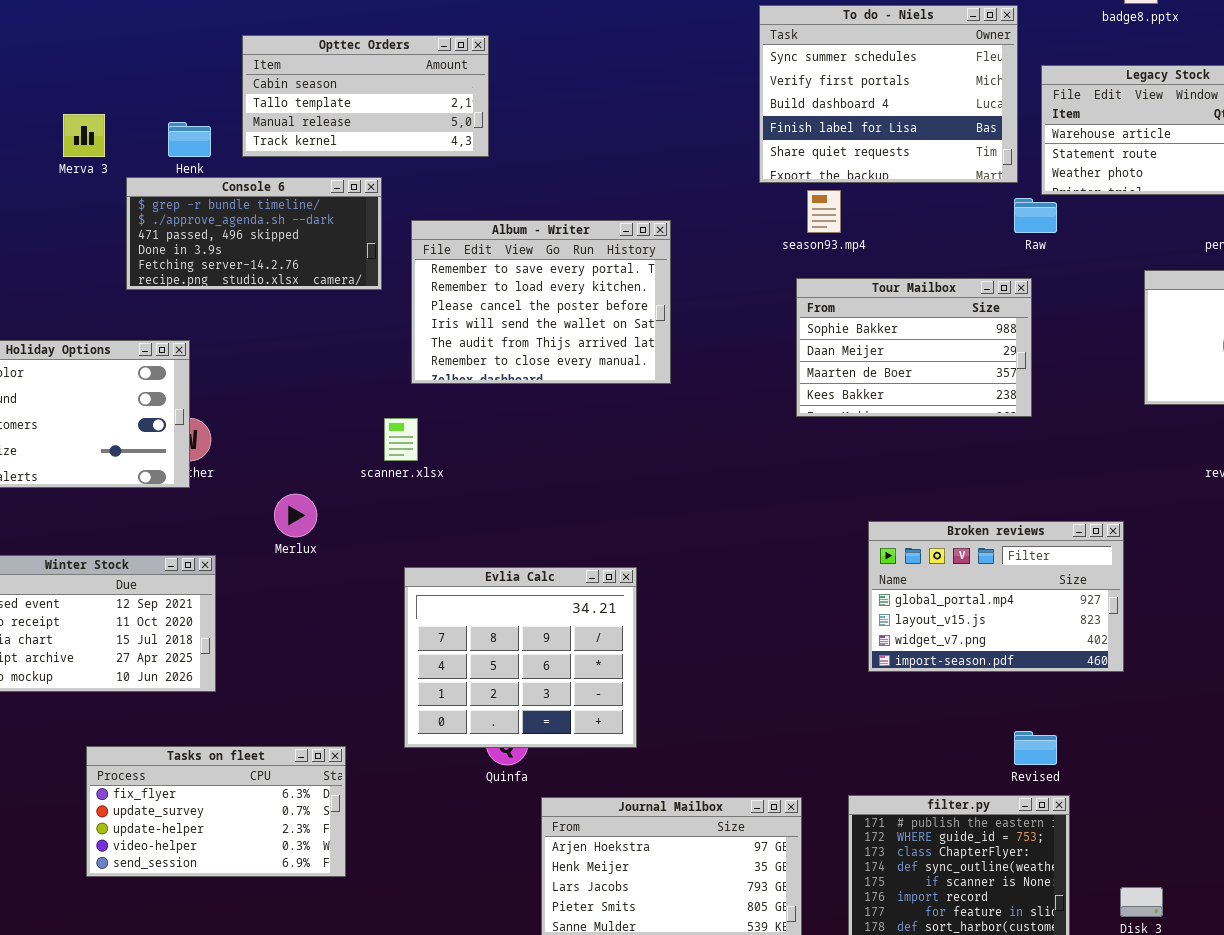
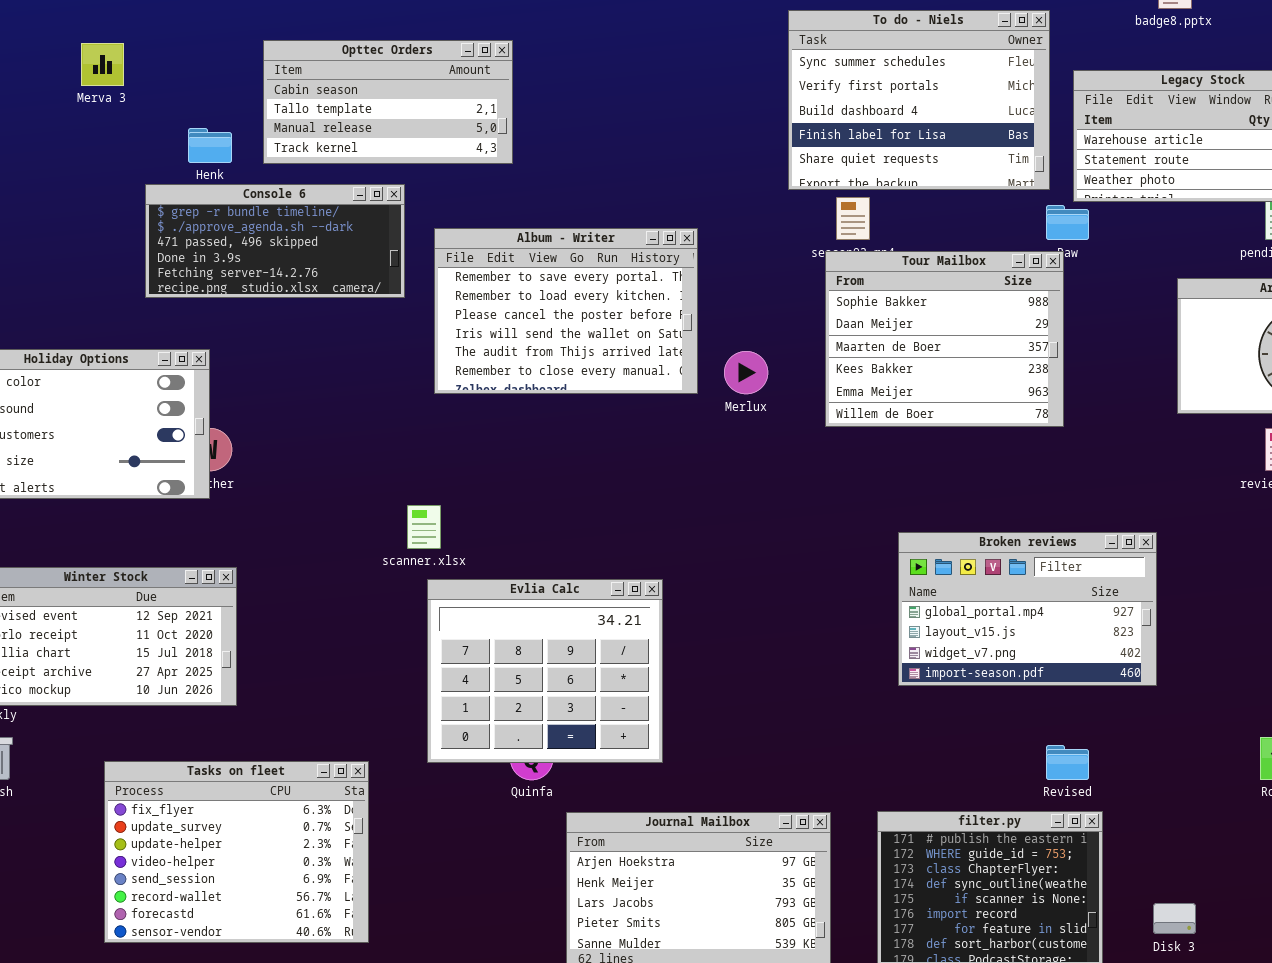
Merva 3: [63,114,105,157] -> [81,43,124,86], moved
Tour Mailbox: [796,278,1032,417] -> [825,251,1064,427], resized
scanner.xlsx: [384,418,418,461] -> [407,505,441,549], moved
Merlux: [274,494,317,537] -> [724,351,768,394], moved
Tasks on fleet: [86,746,346,877] -> [104,761,369,943], resized

